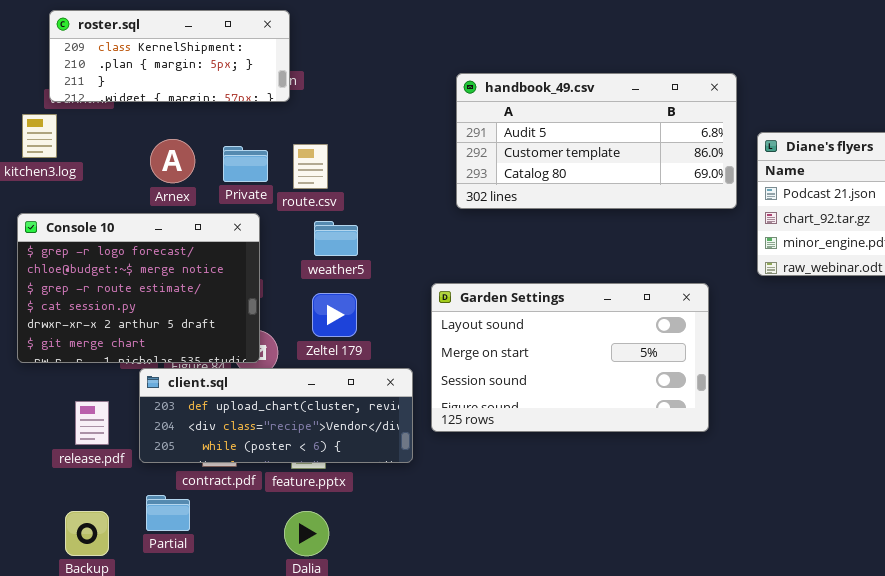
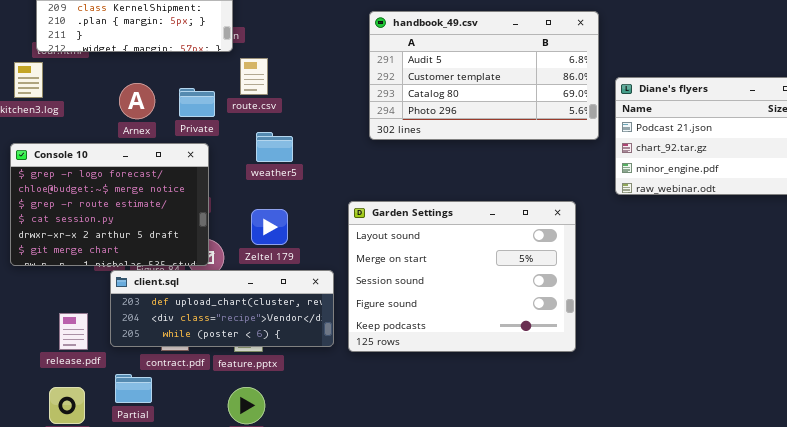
handbook_49.csv: [456,73,737,209] -> [369,11,599,140], resized
route.csv: [293,144,328,189] -> [240,58,268,95], moved
weather5: [314,221,358,256] -> [256,132,293,162], moved
Garden Settings: [431,283,709,432] -> [348,201,576,352], resized
release.pdf: [75,401,109,445] -> [59,313,88,350], moved

